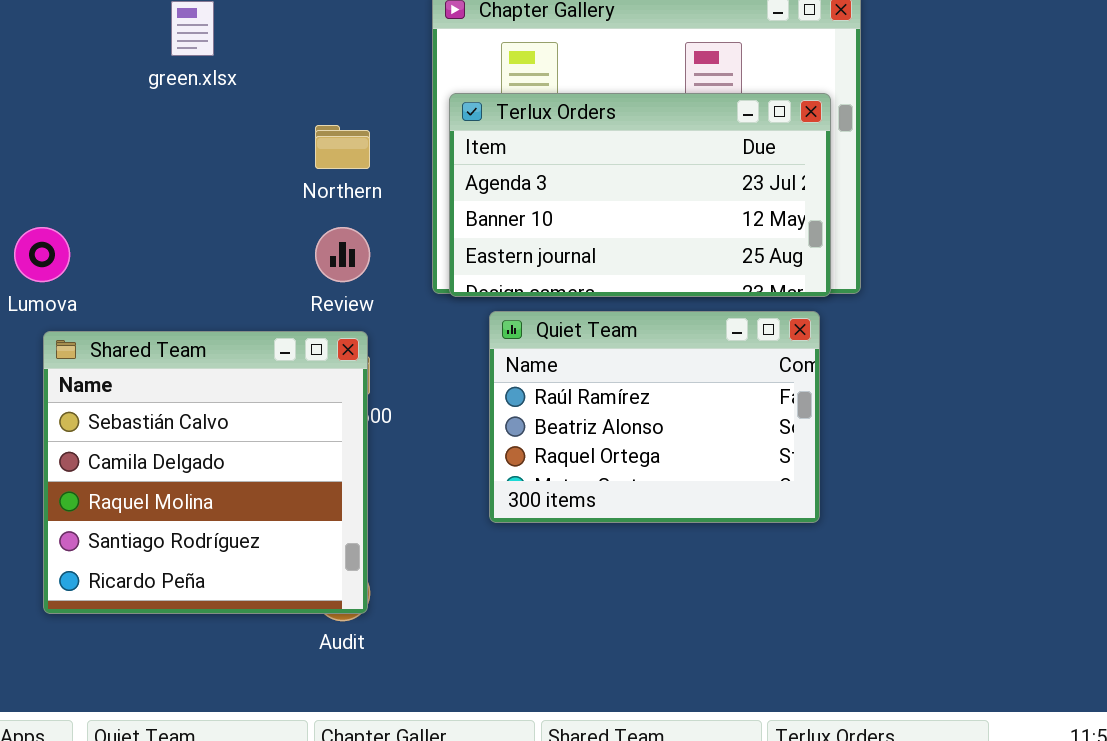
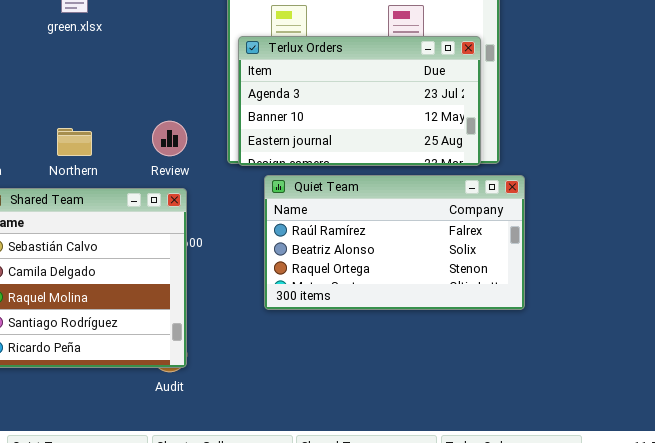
Northern: [315,125,370,169] -> [57,128,92,156], moved
Quiet Team: [489,311,820,523] -> [264,175,525,310], resized

